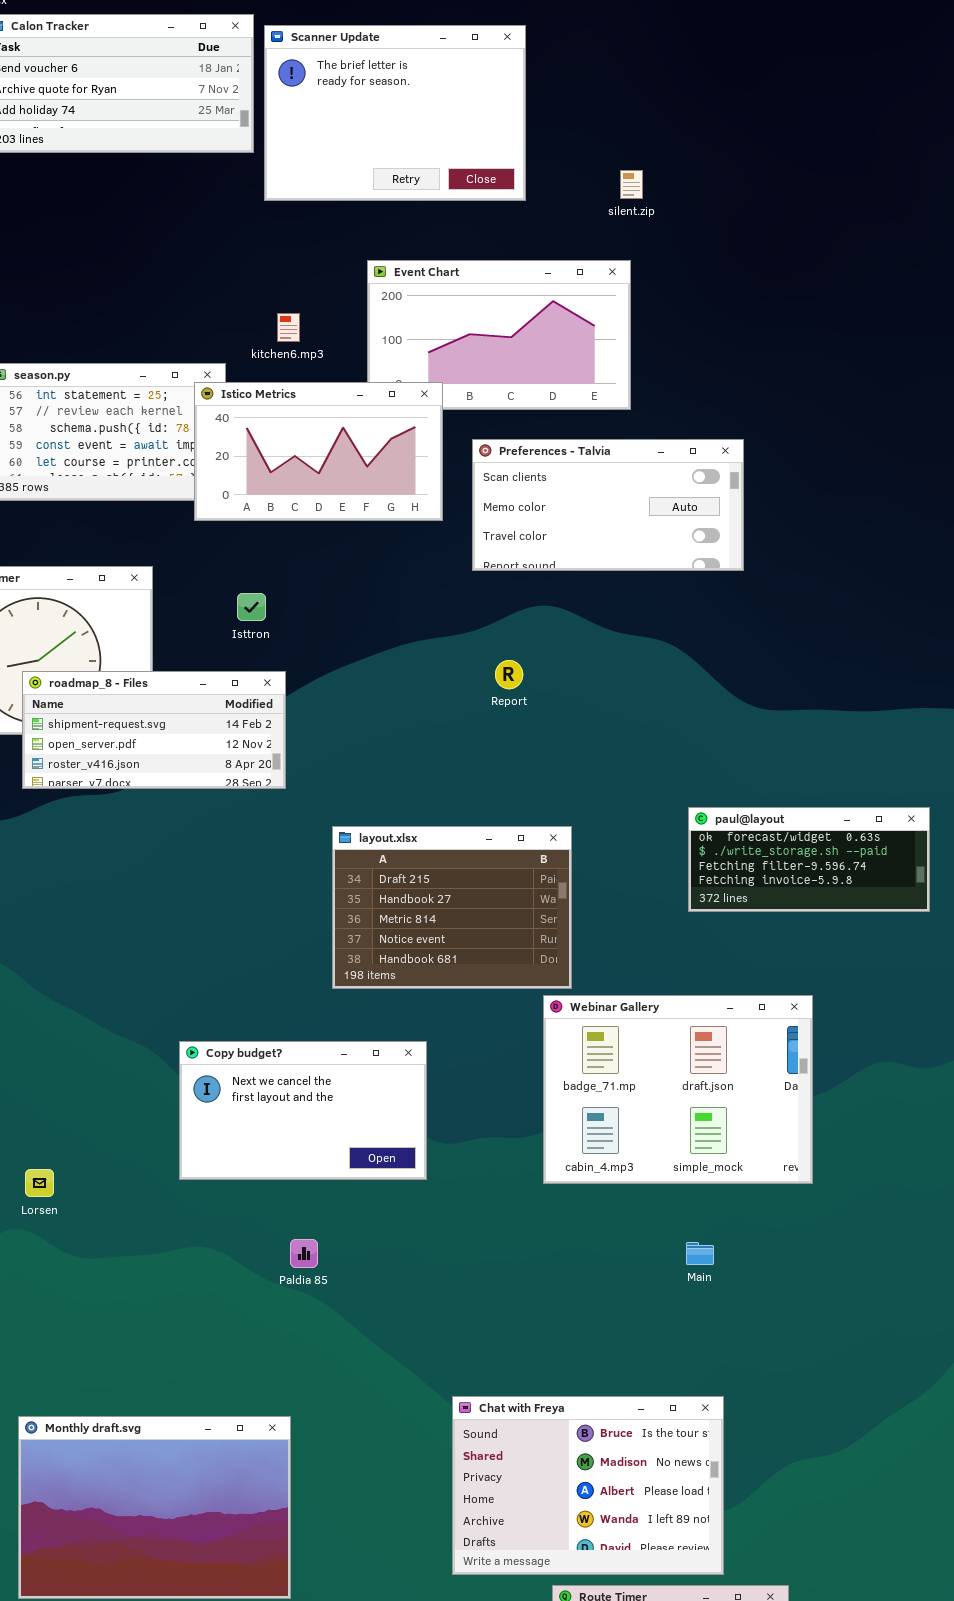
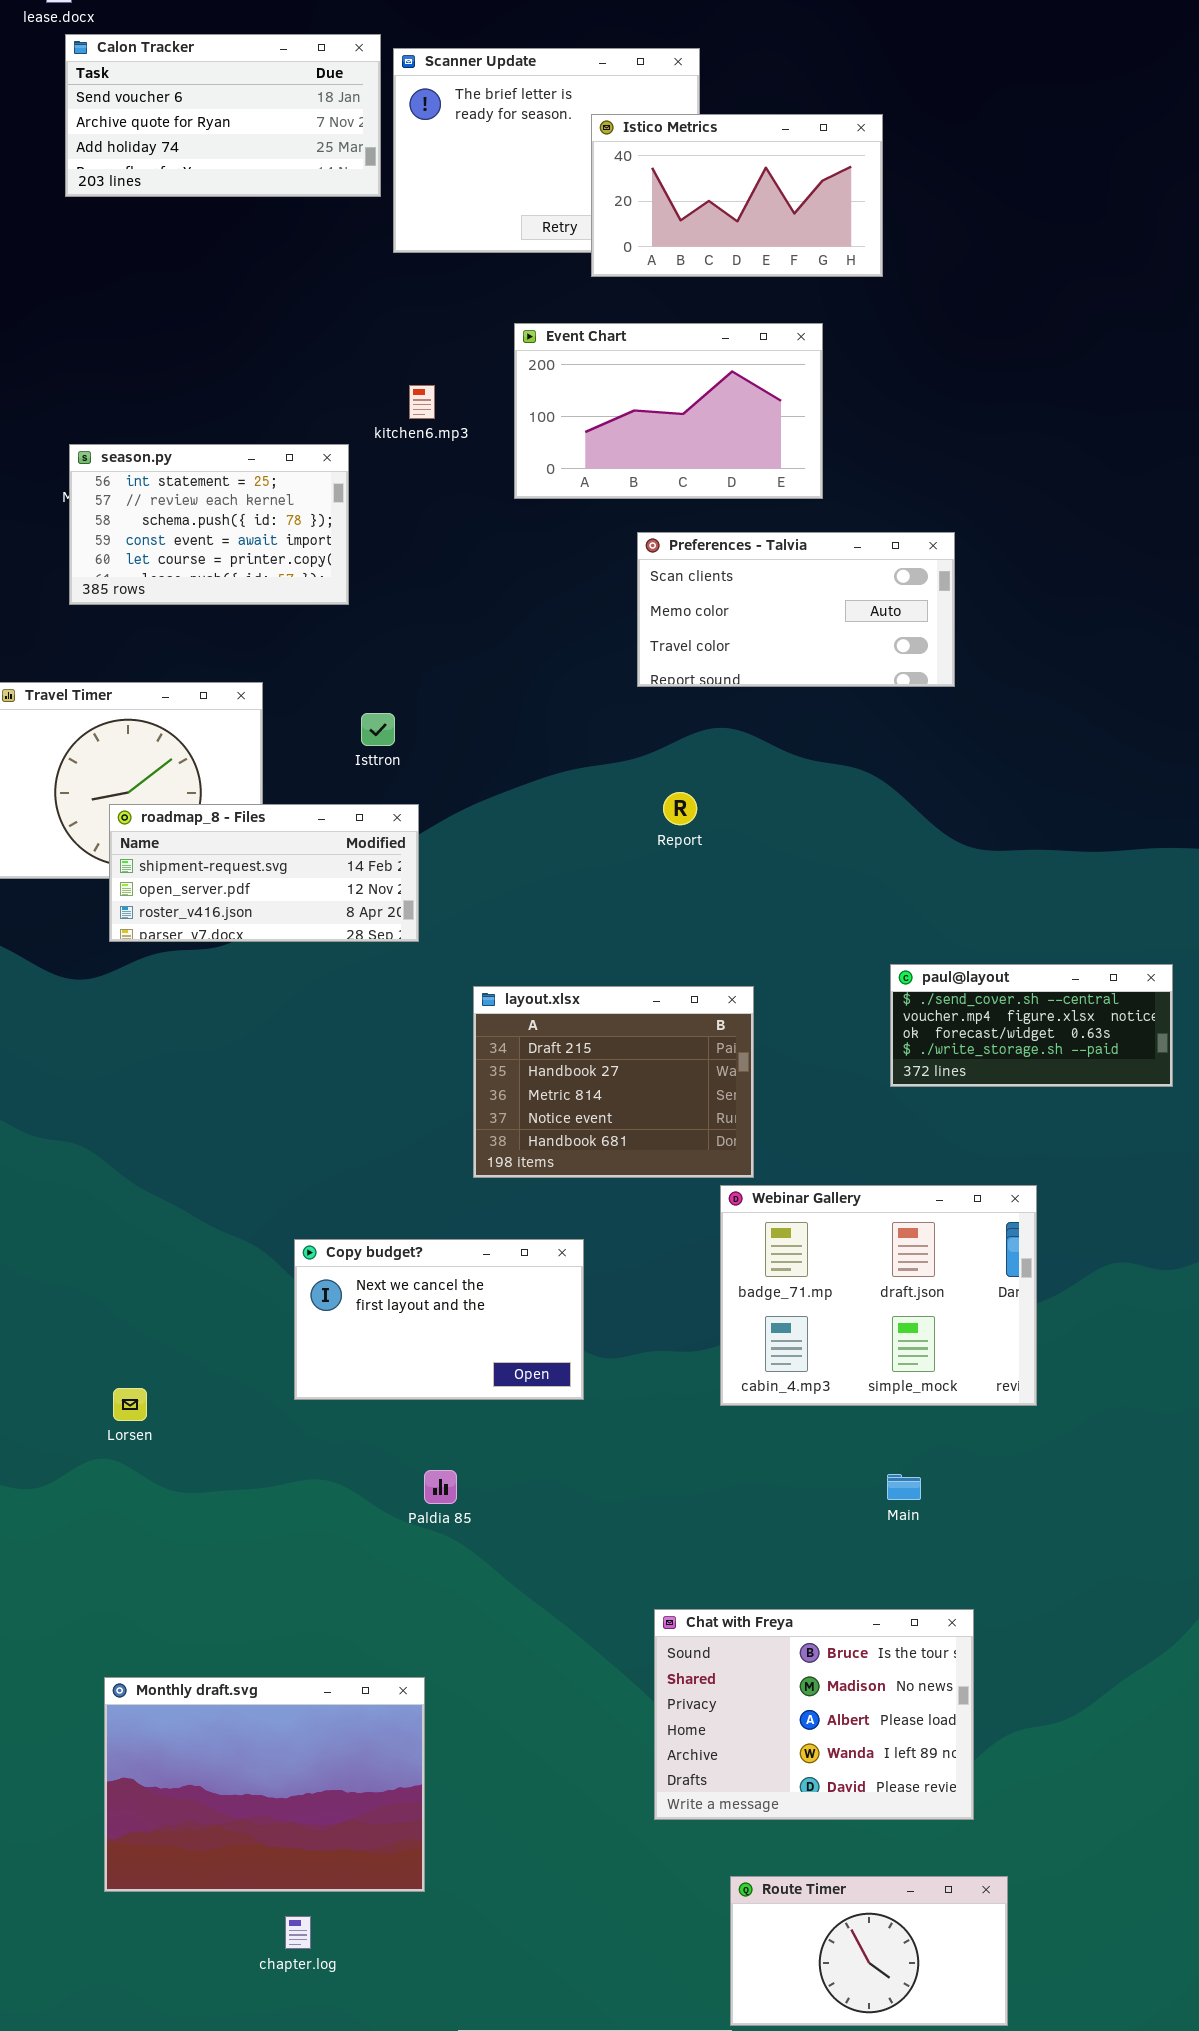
Istico Metrics: [194,382,443,521] -> [591,114,883,277], moved
paul@layout: [688,807,930,912] -> [890,964,1173,1087], scrolled up 2 rows
Chat with Freya: [452,1396,724,1575] -> [654,1609,974,1820], moved

